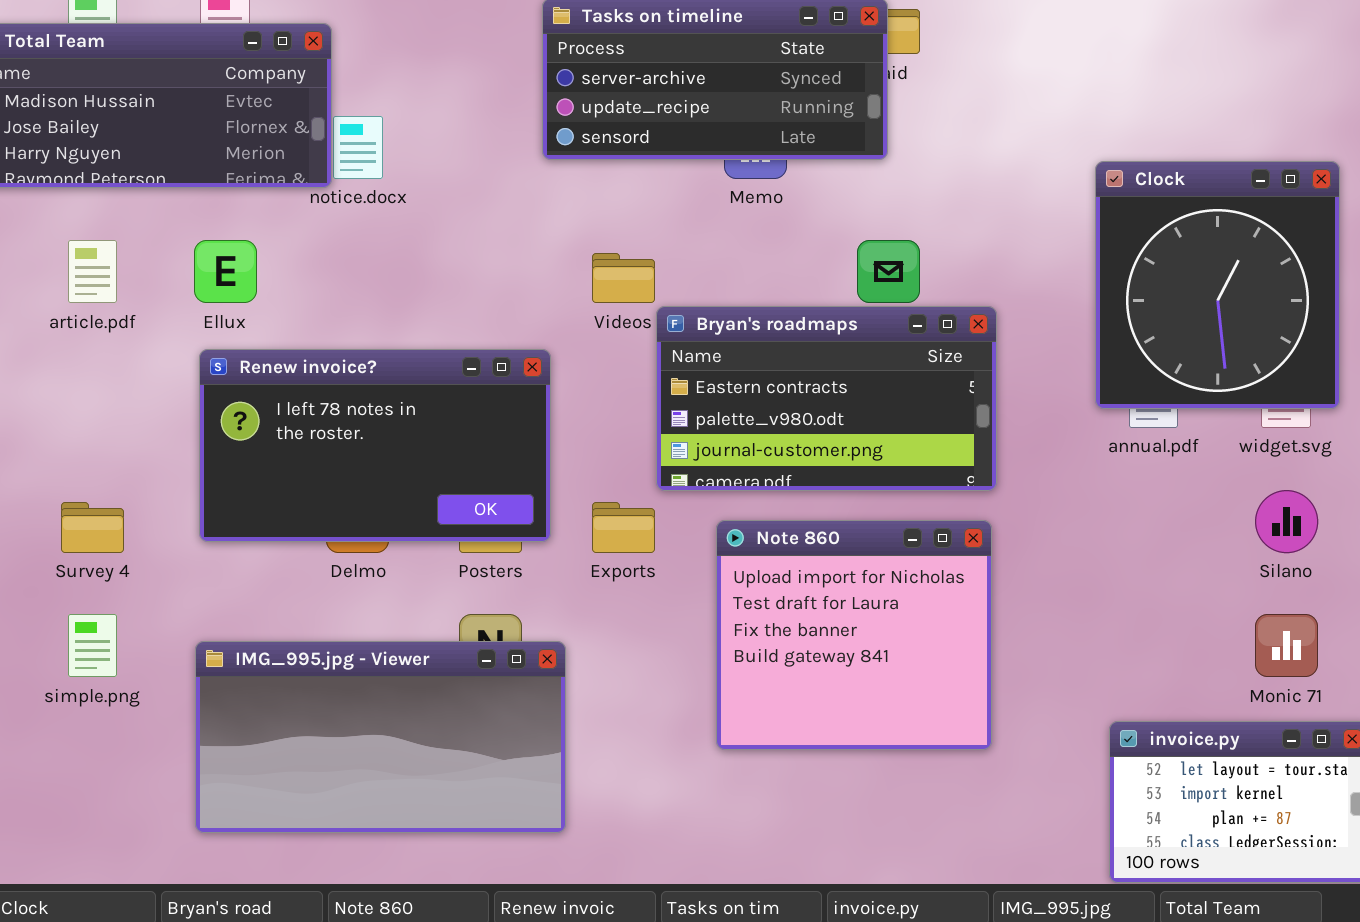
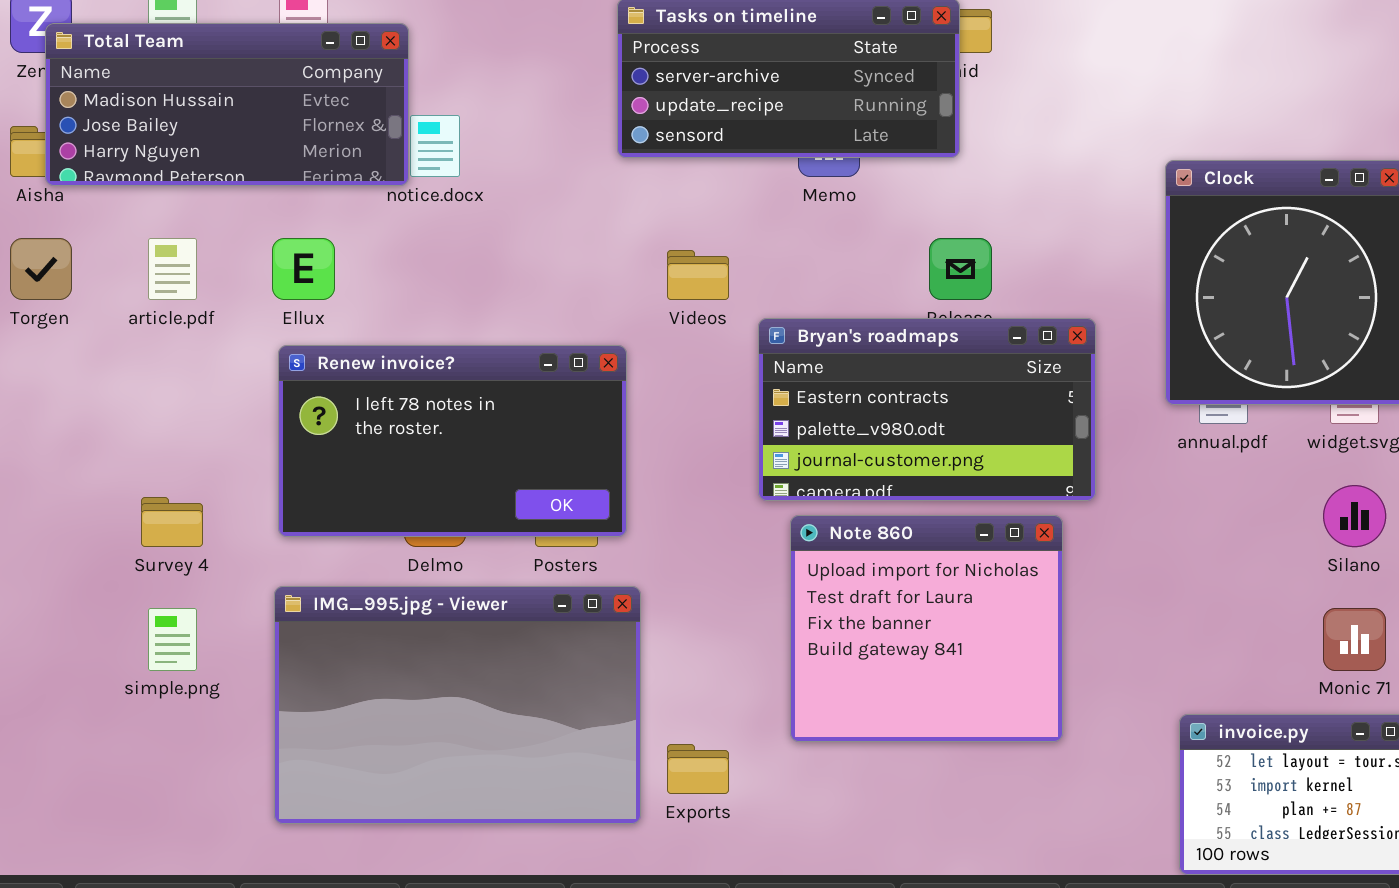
Bryan's roadmaps: [656,306,997,491] -> [758,318,1096,501], moved
Exports: [592,502,655,553] -> [667,744,729,794], moved
IMG_995.jpg - Viewer: [195,641,566,833] -> [274,586,641,824], resized

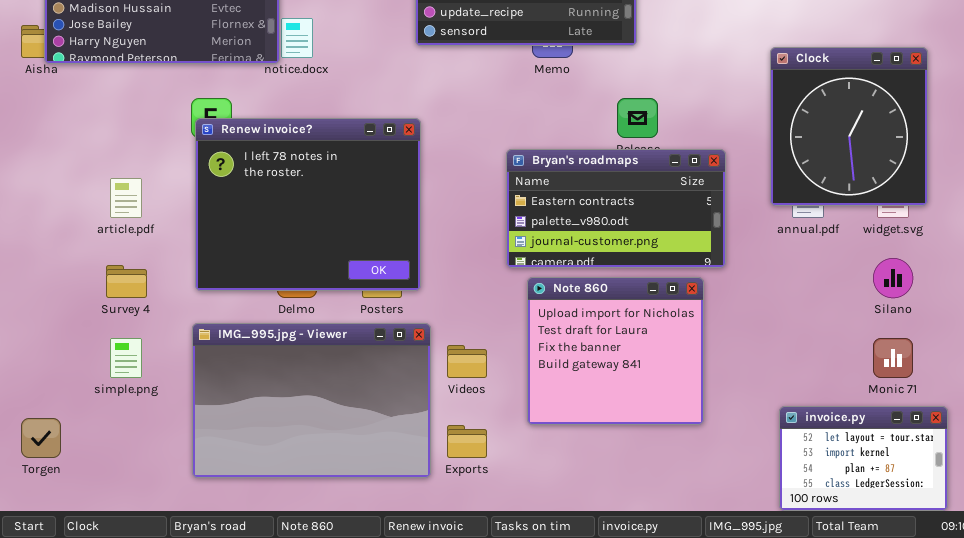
Torgen: [10,238,72,300] -> [21,418,61,458], moved
article.pdf: [148,238,197,300] -> [110,178,142,218], moved
Videos: [667,250,729,300] -> [447,345,487,378], moved
Renew invoice?: [278,345,627,537] -> [195,118,421,291], resized

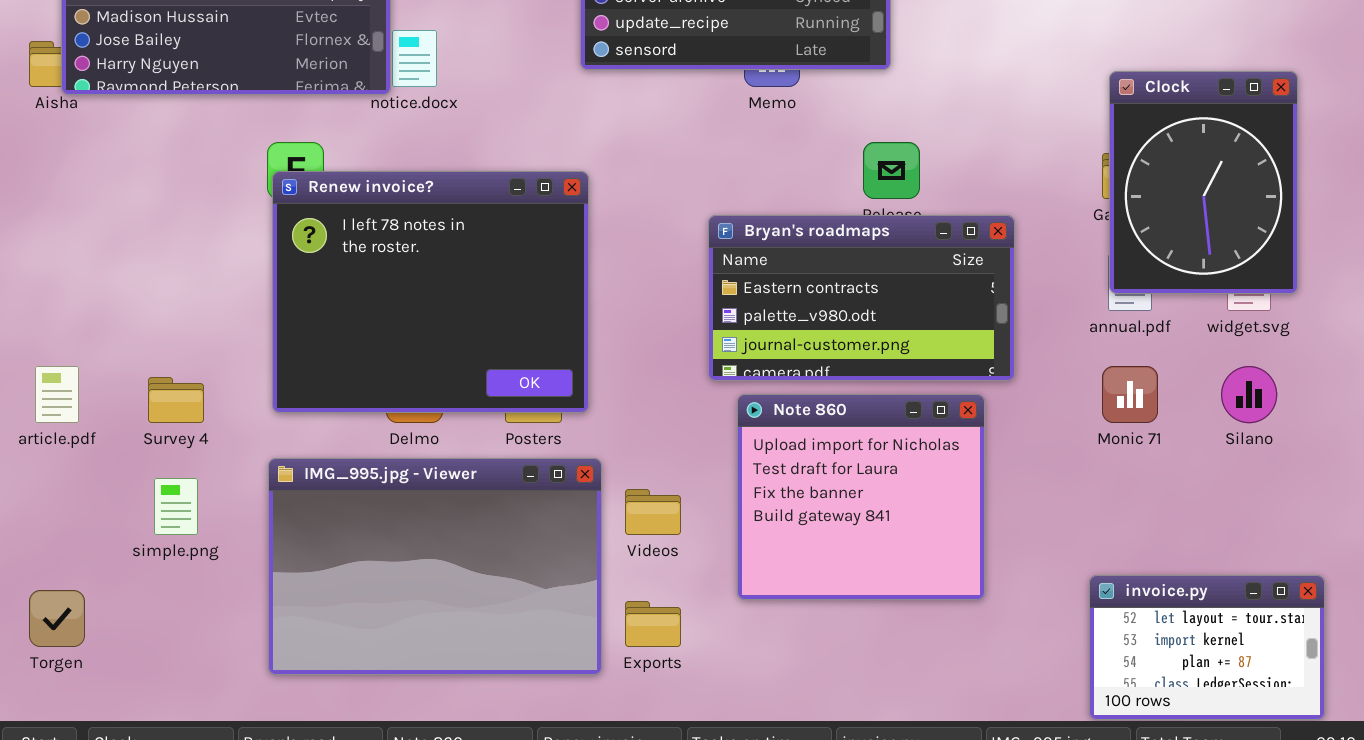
Clock: [770,47,928,206] -> [1109,71,1298,294], resized
article.pdf: [110,178,142,218] -> [35,366,79,423], moved
Monic 71: [873,338,913,378] -> [1102,366,1158,423], moved

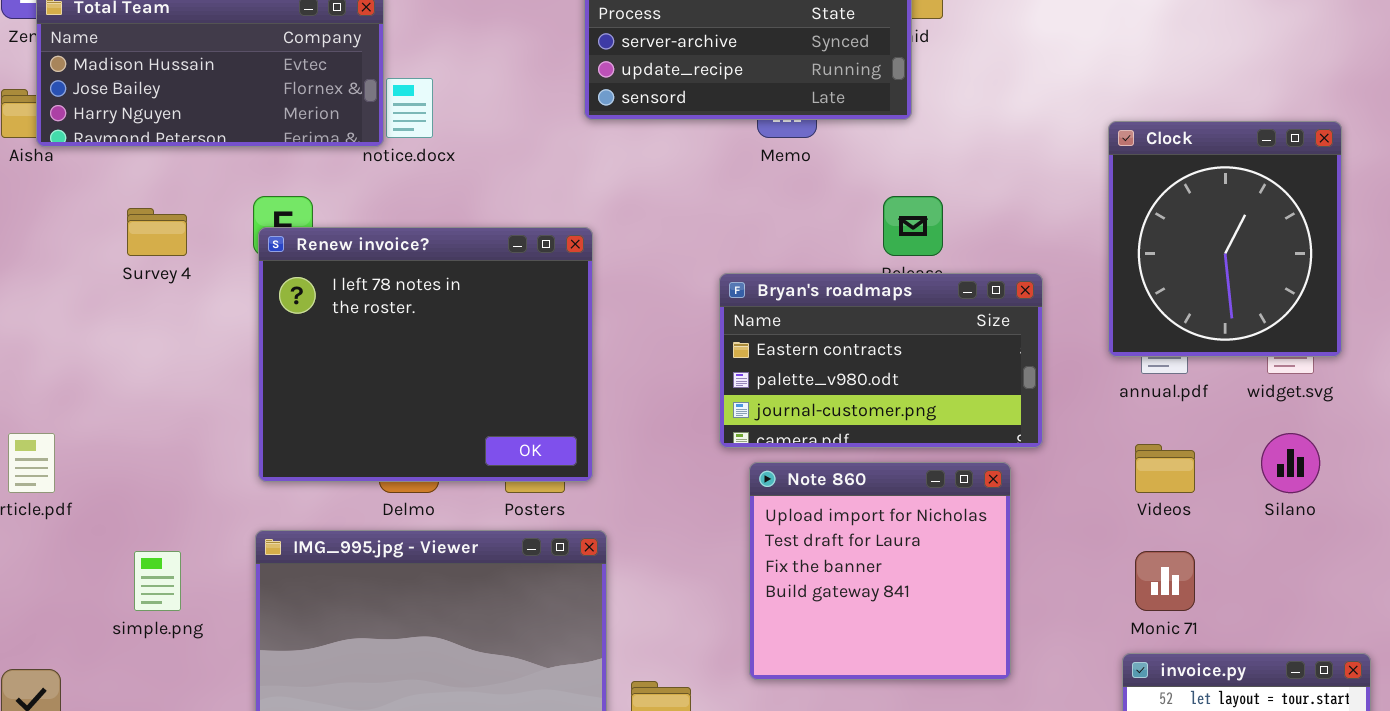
Clock: [1109,71,1298,294] -> [1108,121,1342,357], resized
Monic 71: [1102,366,1158,423] -> [1135,551,1195,611], moved
Survey 4: [148,377,204,423] -> [127,208,187,256], moved
Videos: [625,489,681,535] -> [1135,444,1195,493], moved

